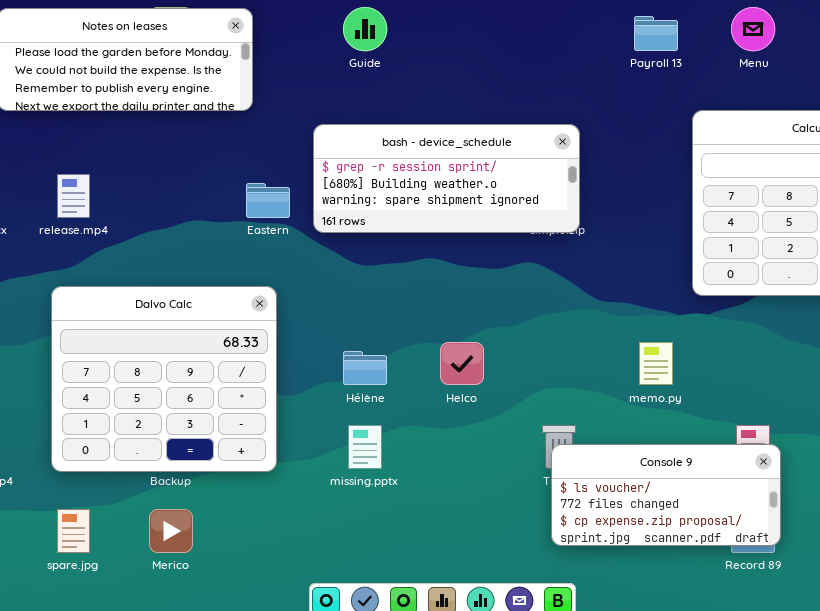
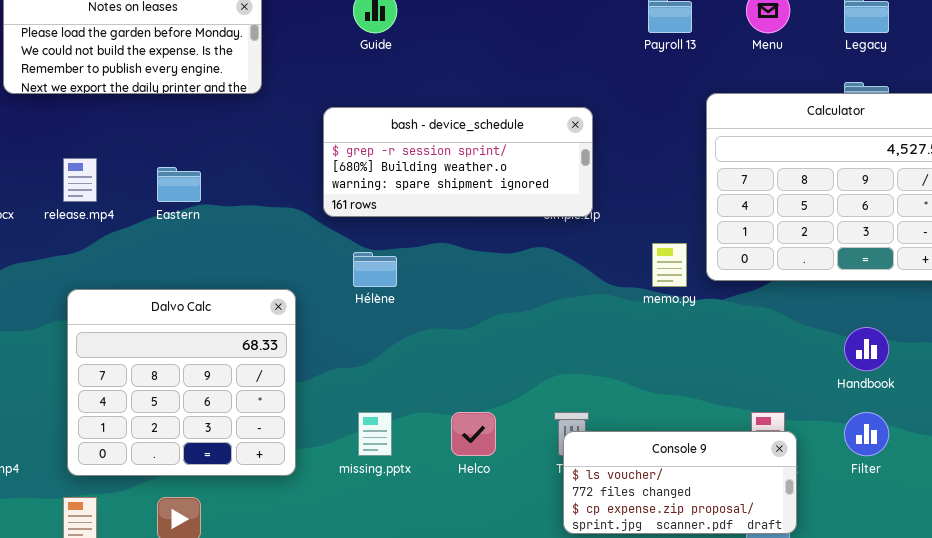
Eastern: [246,183,290,218] -> [157,167,201,202], moved
Dalvo Calc: [51,286,277,472] -> [67,289,296,476], moved
Helco: [440,342,484,385] -> [451,412,496,456], moved
memo.py: [639,342,673,385] -> [652,243,687,287], moved
Hélène: [343,351,387,385] -> [353,252,397,287], moved

